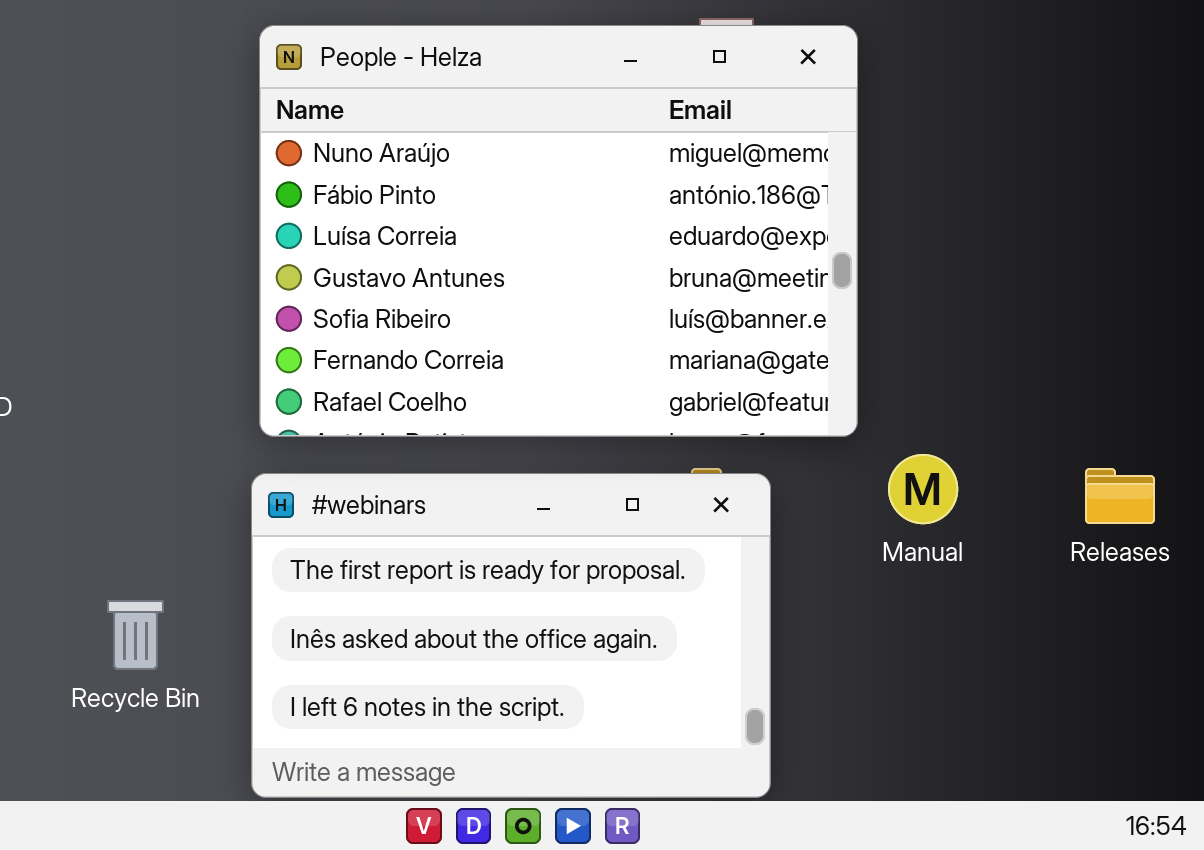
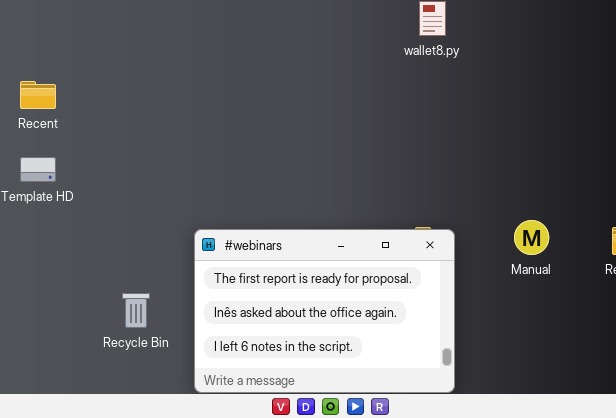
People - Helza: [259,25,858,437] -> none, closed

